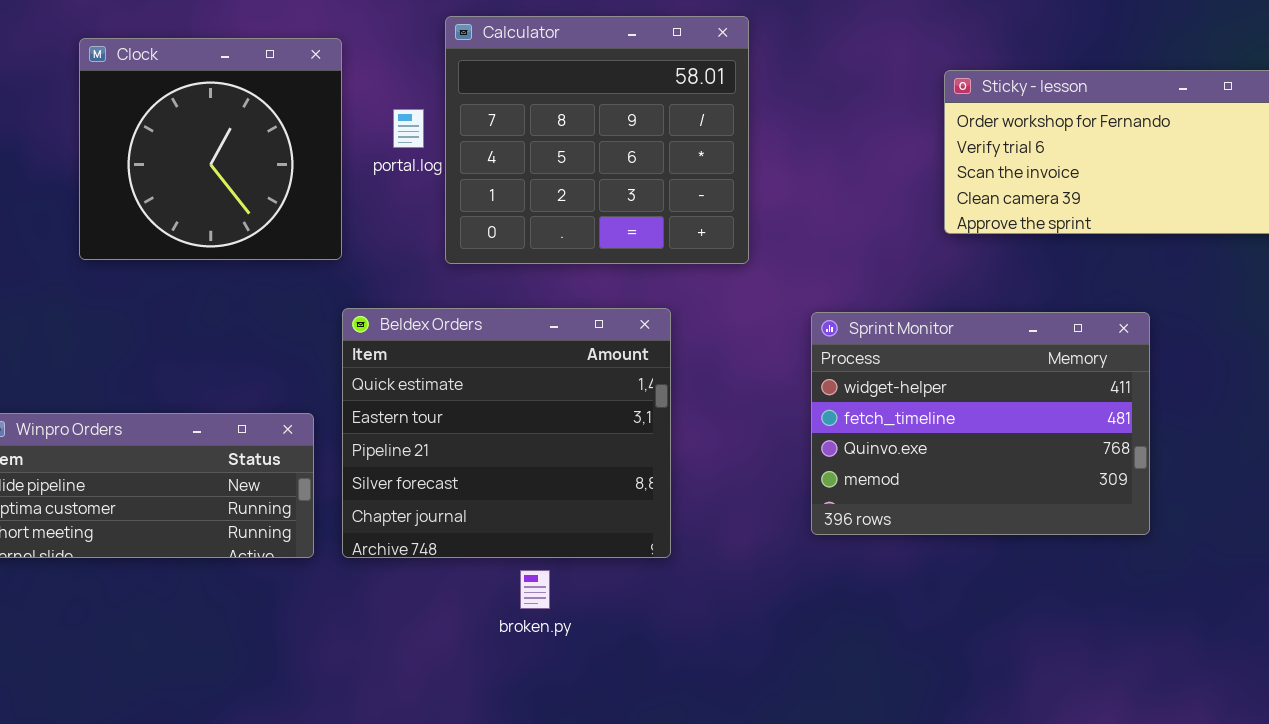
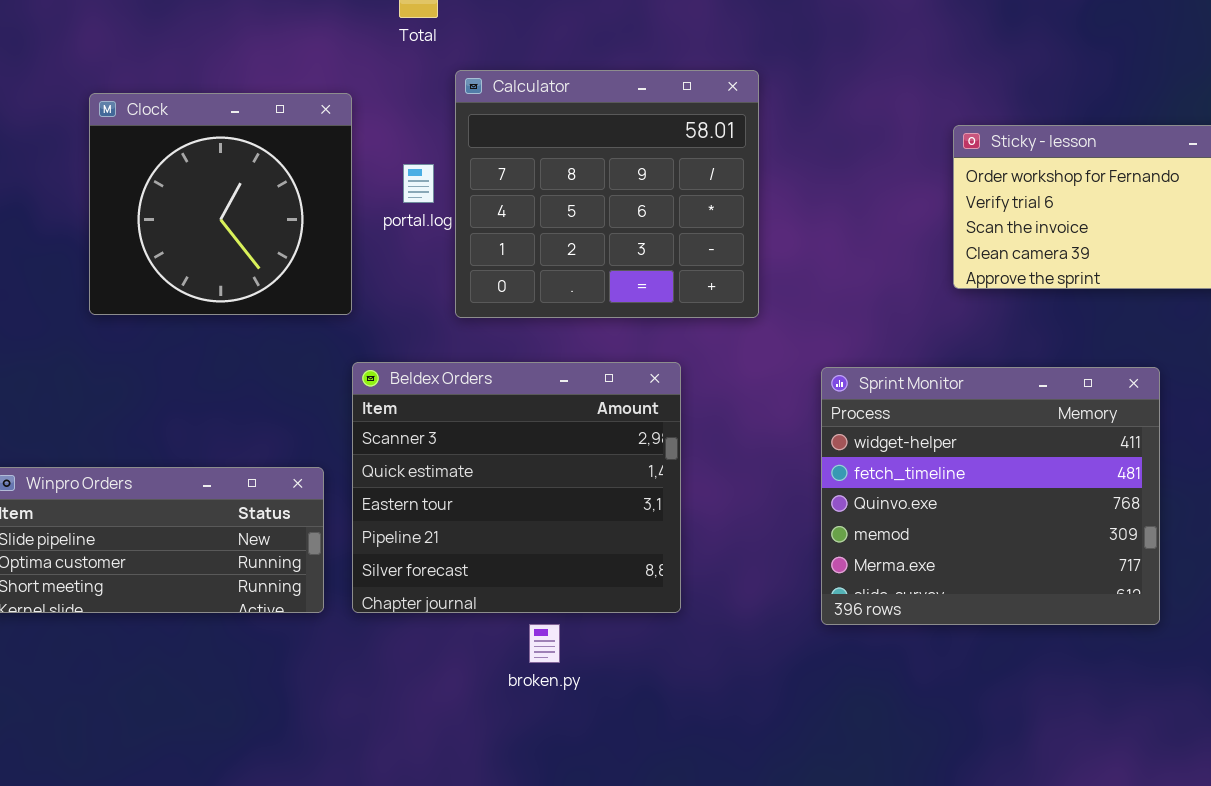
Beldex Orders: [342,308,671,558] -> [352,362,681,613], scrolled up 1 row
Sprint Monitor: [811,312,1150,535] -> [821,367,1160,625], resized

